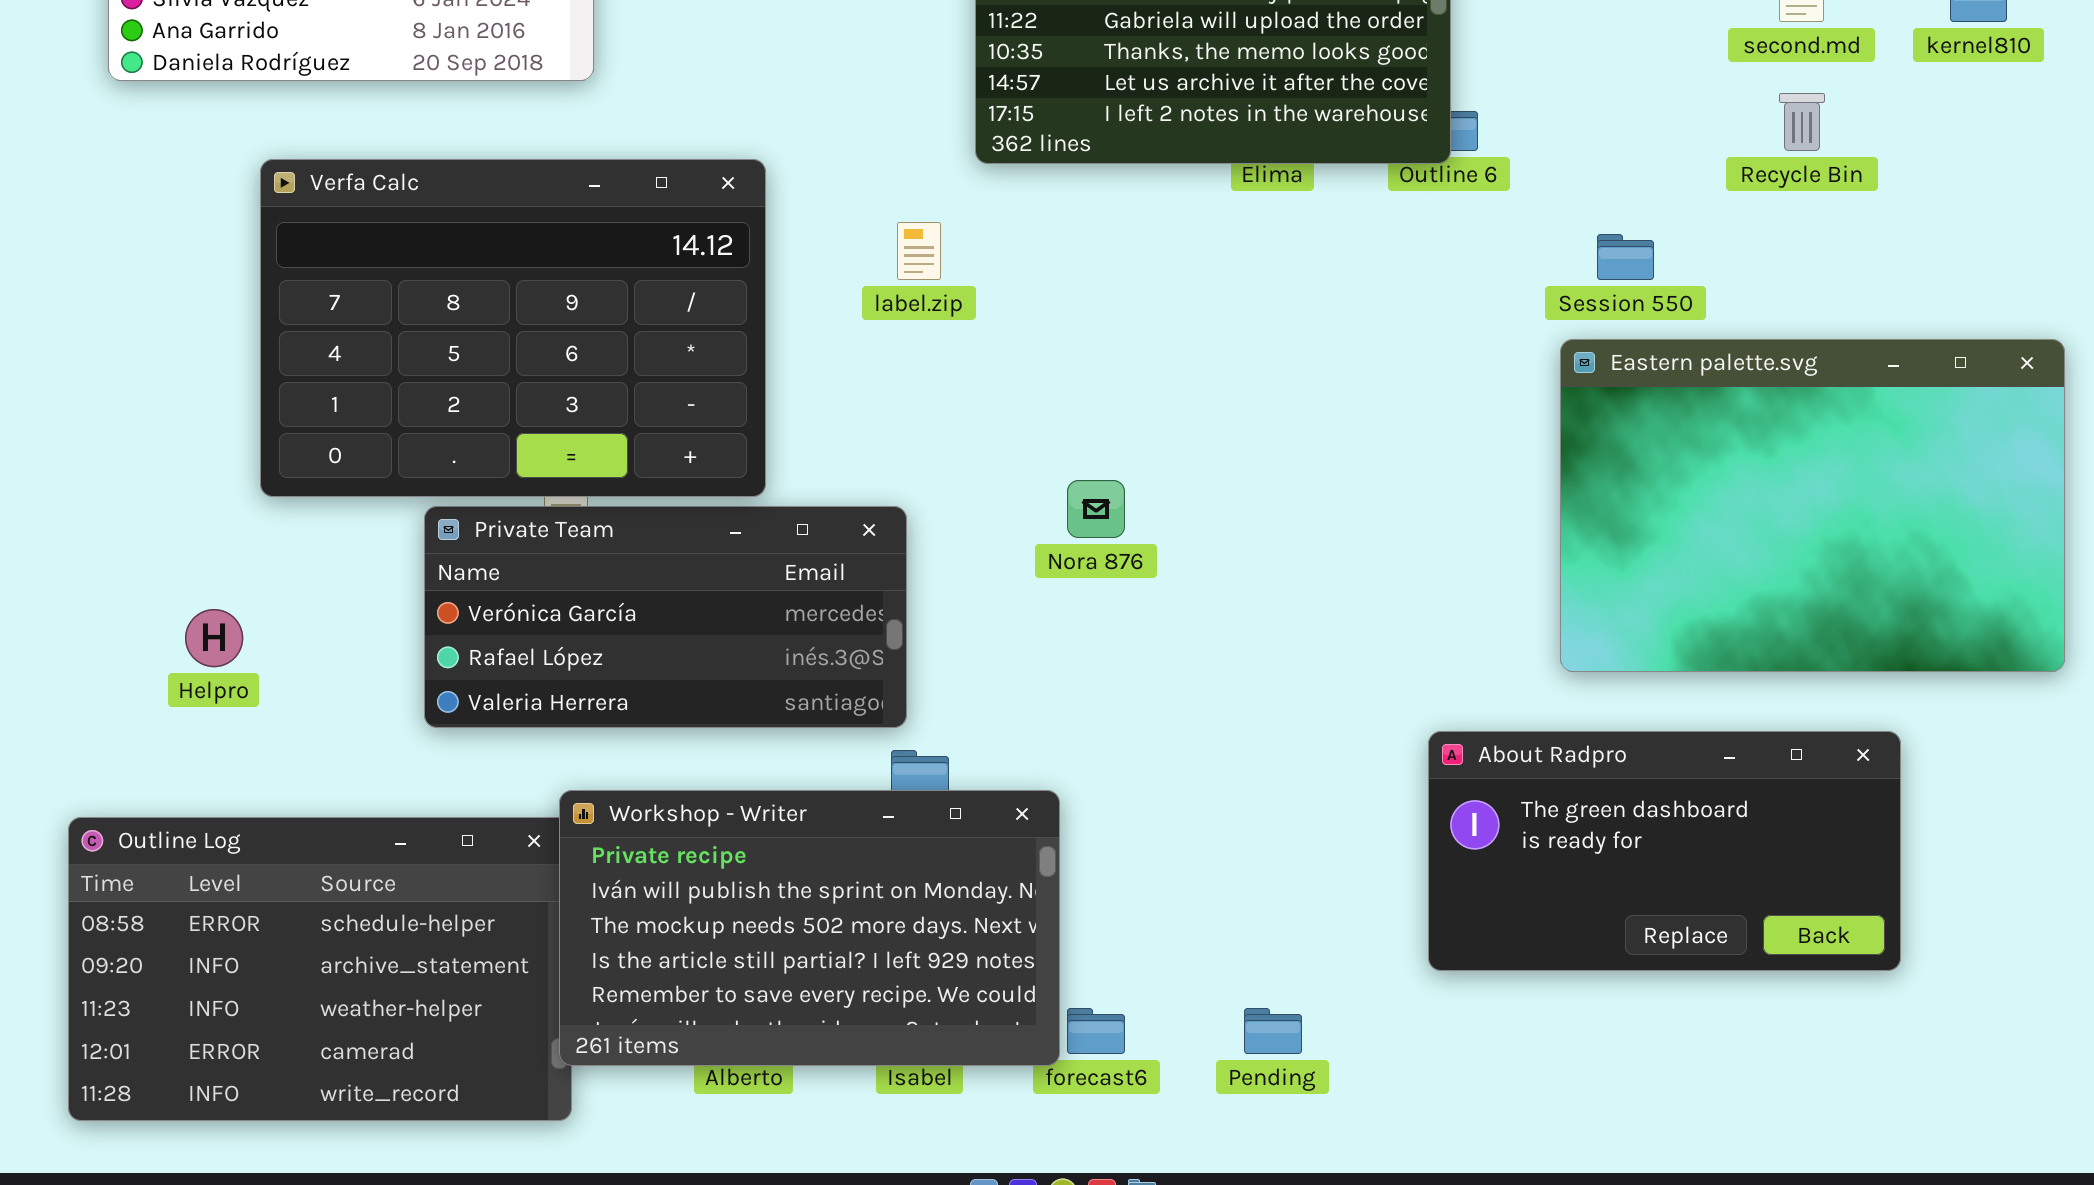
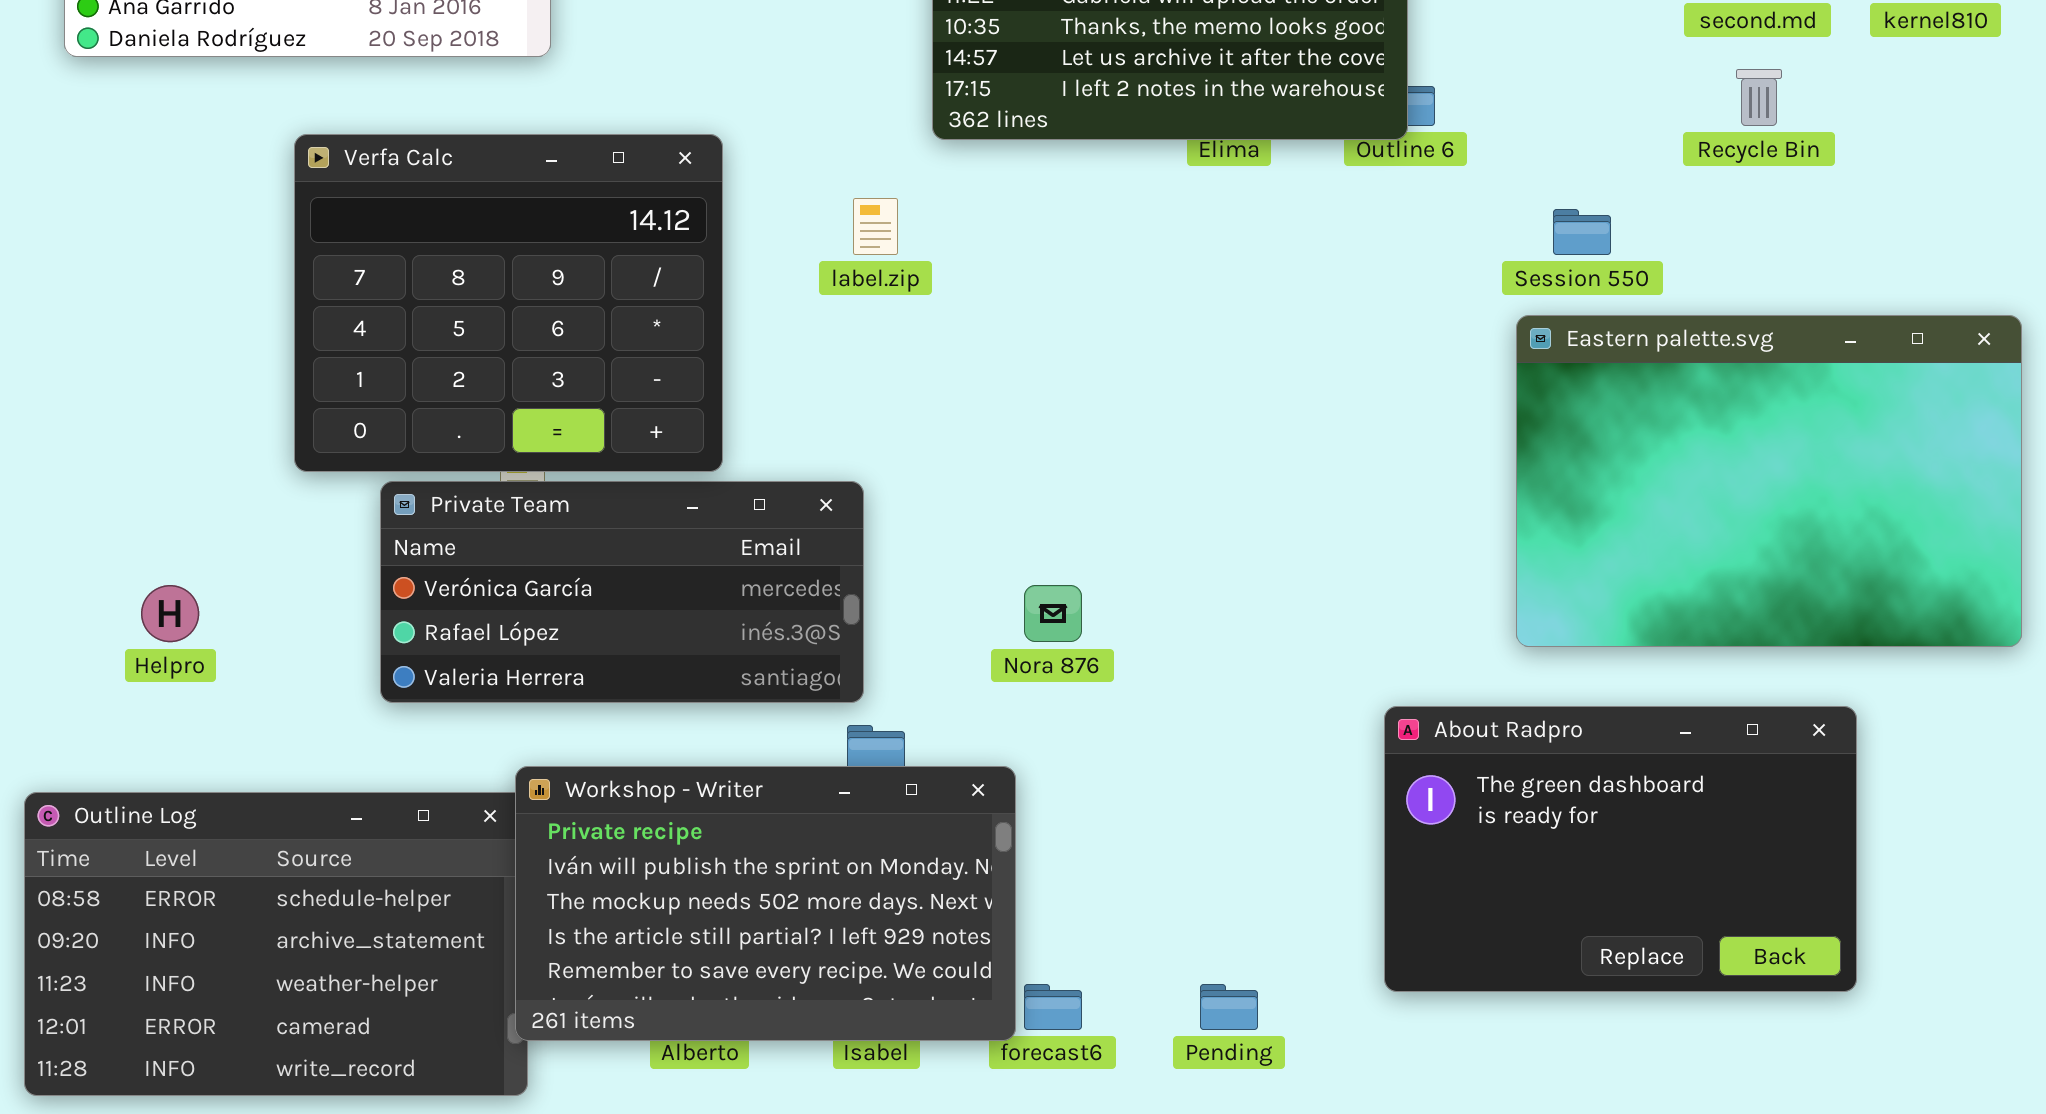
Verfa Calc: [260,159,766,497] -> [294,134,723,472], resized
Nora 876: [1067,480,1125,538] -> [1024,585,1082,642], moved
About Radpro: [1428,731,1901,971] -> [1384,706,1857,992], resized

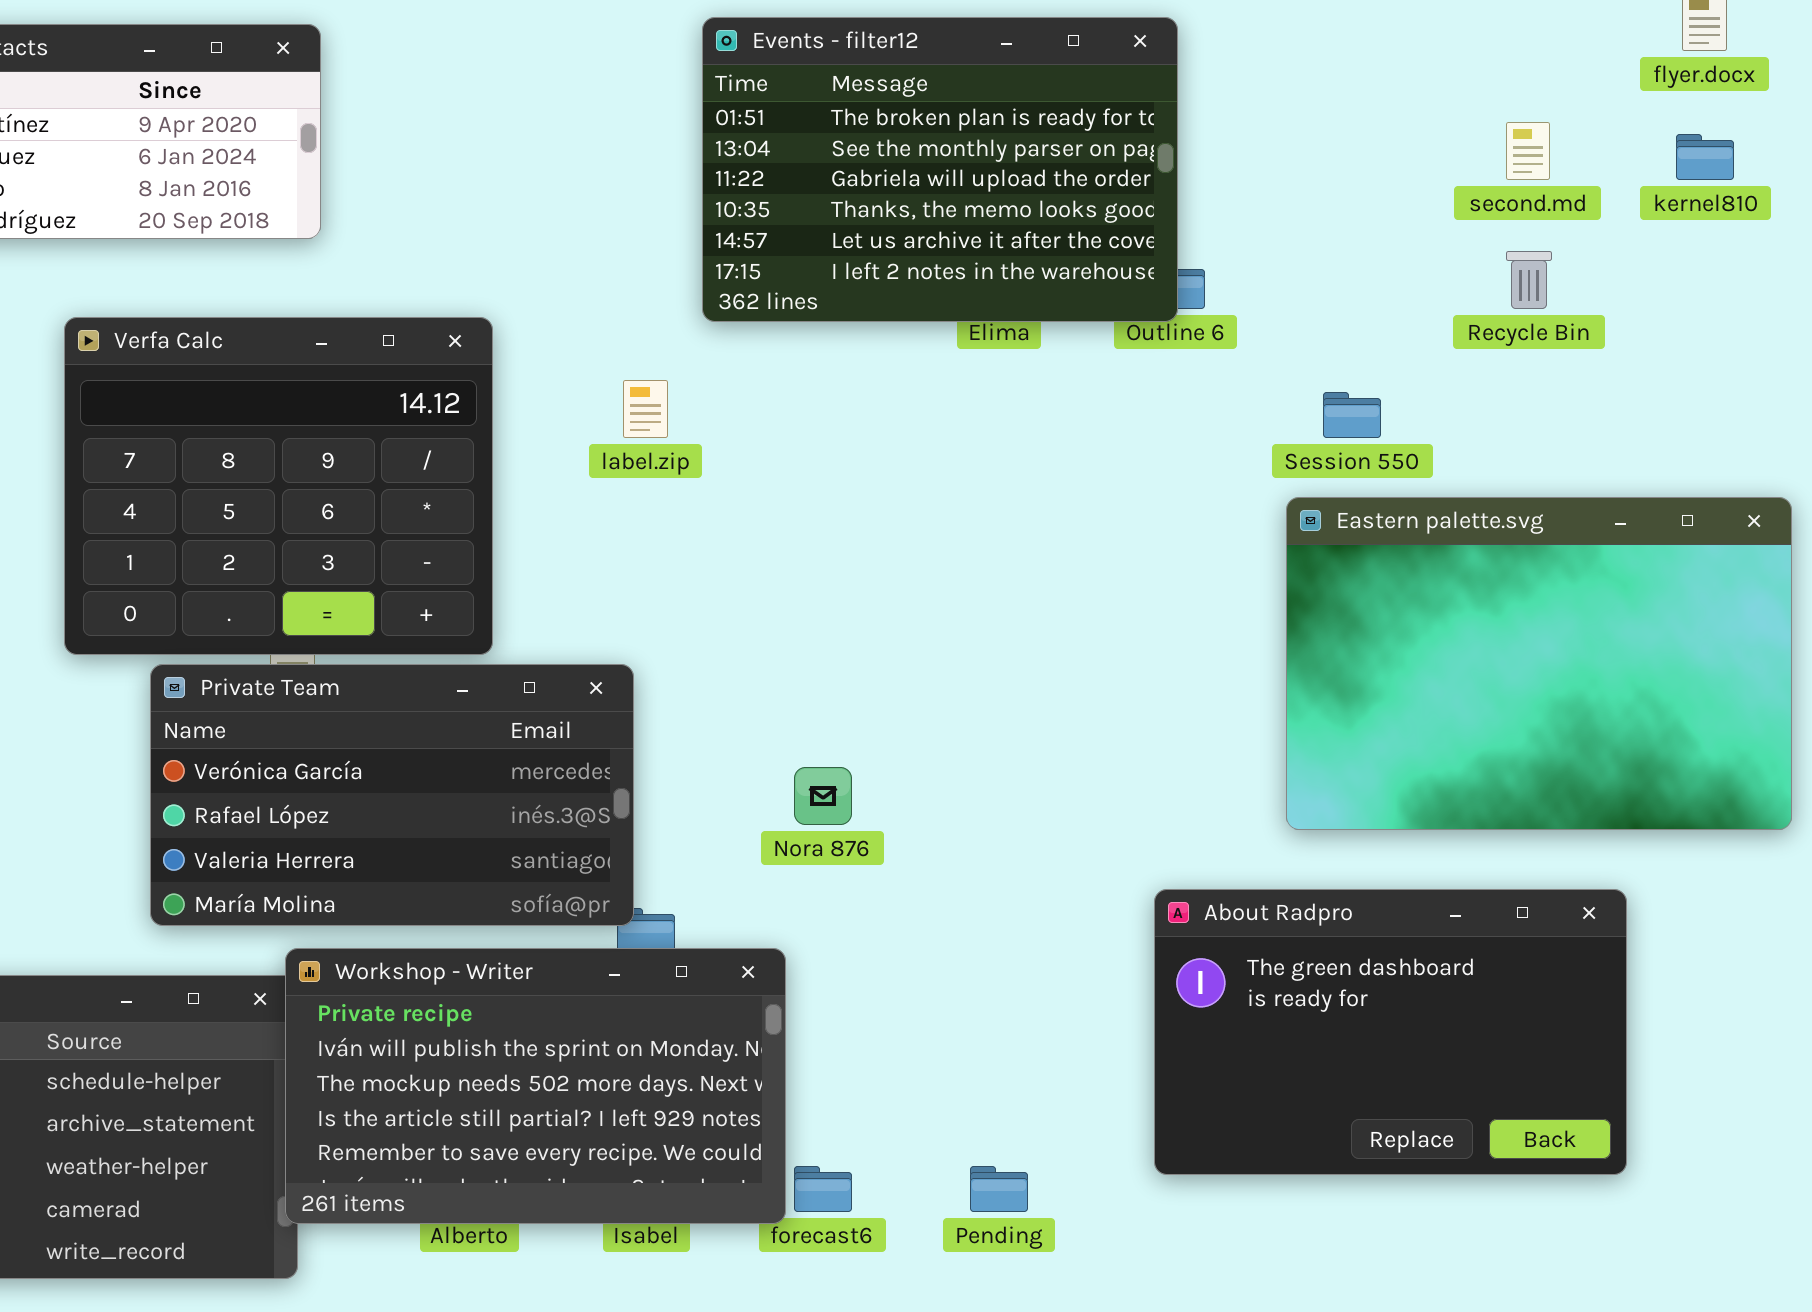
Private Team: [380,481,864,703] -> [150,664,634,926], resized

